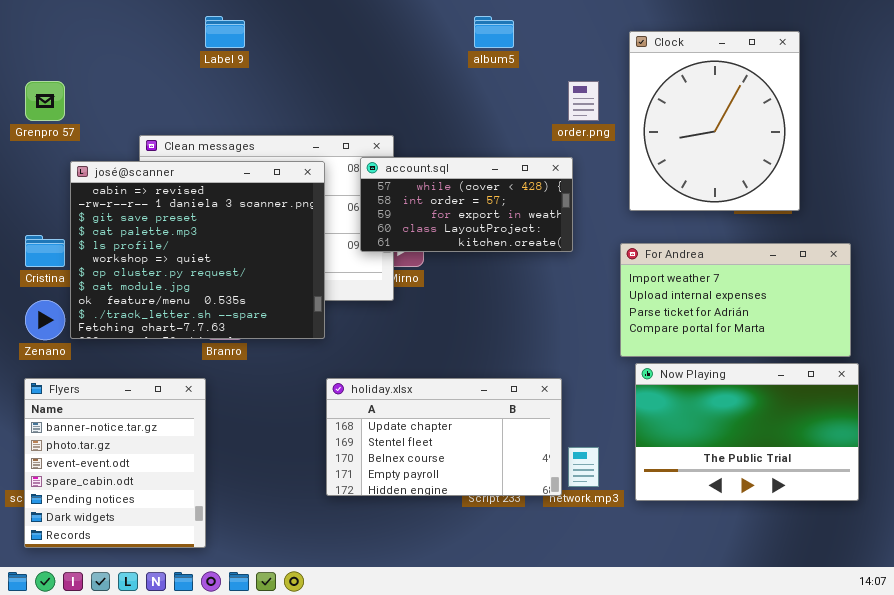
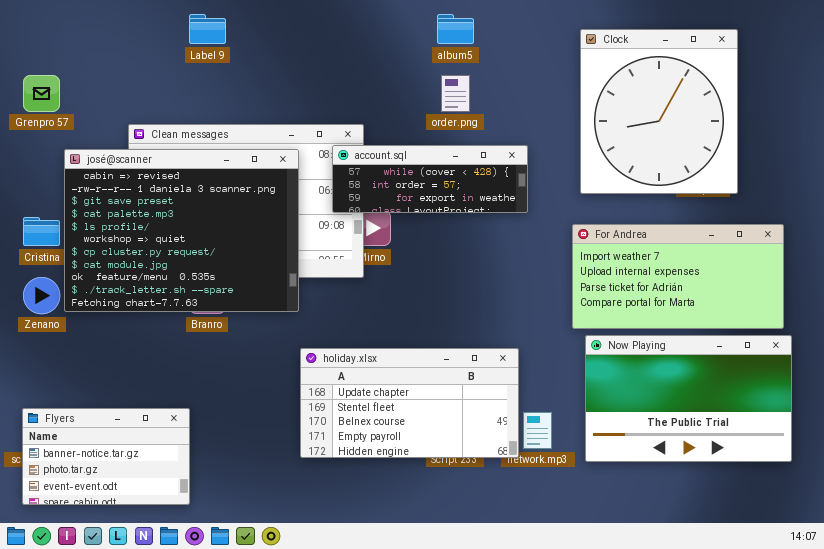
order.png: [568,81,599,121] -> [441,75,470,112], moved
account.sql: [360,157,573,252] -> [332,145,528,213], resized
Flyers: [24,378,206,548] -> [22,408,190,505], resized

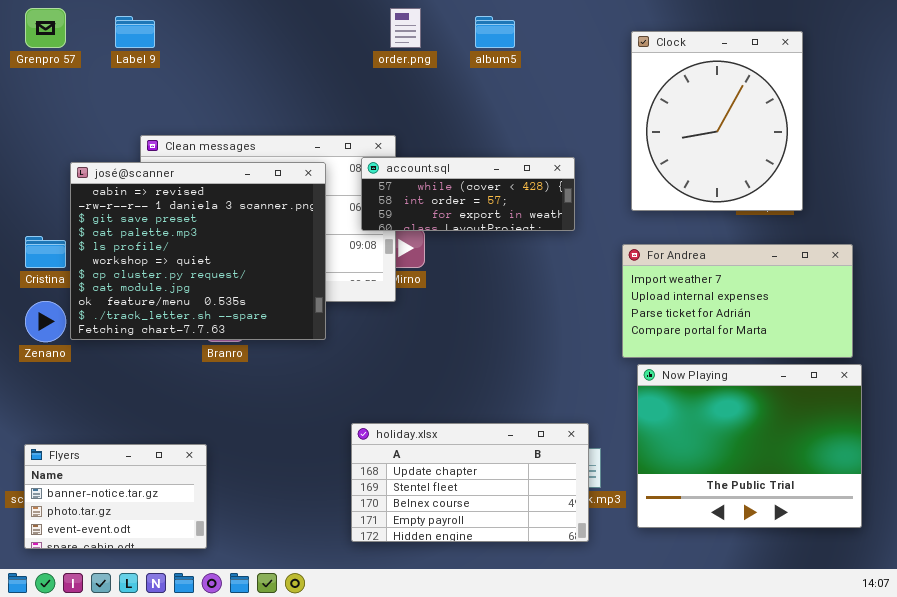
Label 9: [189,14,226,44] -> [115,16,155,48], moved
Grenpro 57: [23,75,60,112] -> [25,8,66,48], moved
order.png: [441,75,470,112] -> [390,8,421,48], moved
Now Playing: [585,335,792,462] -> [637,364,862,528], resized
holiday.xlsx: [300,348,519,458] -> [351,423,589,542], moved

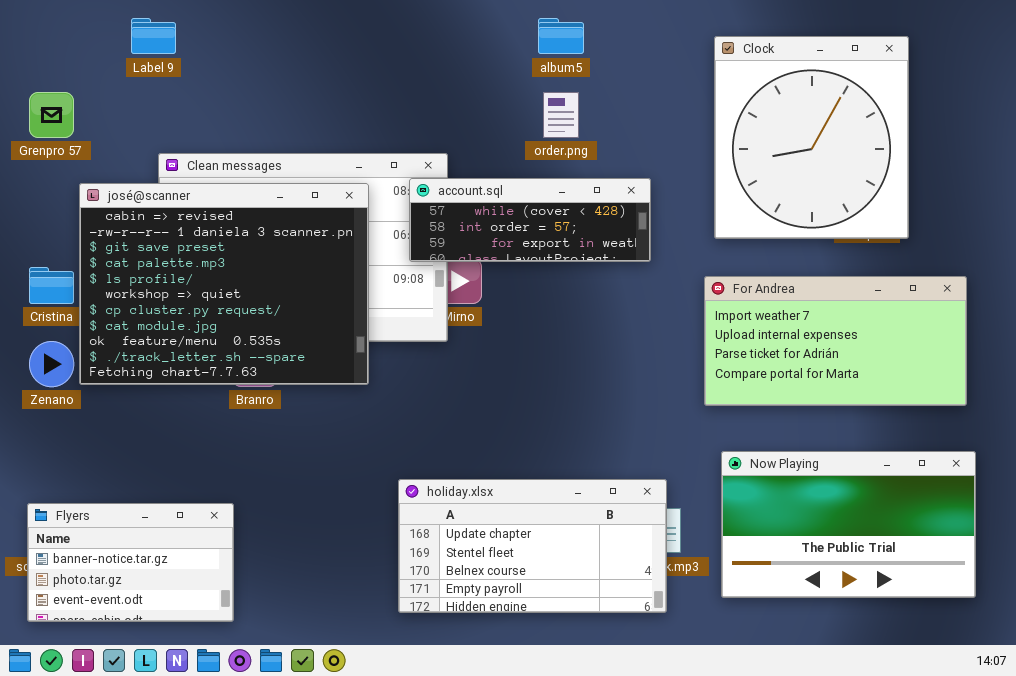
Grenpro 57: [25,8,66,48] -> [29,92,74,138], moved
order.png: [390,8,421,48] -> [543,92,579,138], moved
Now Playing: [637,364,862,528] -> [721,451,976,598], resized

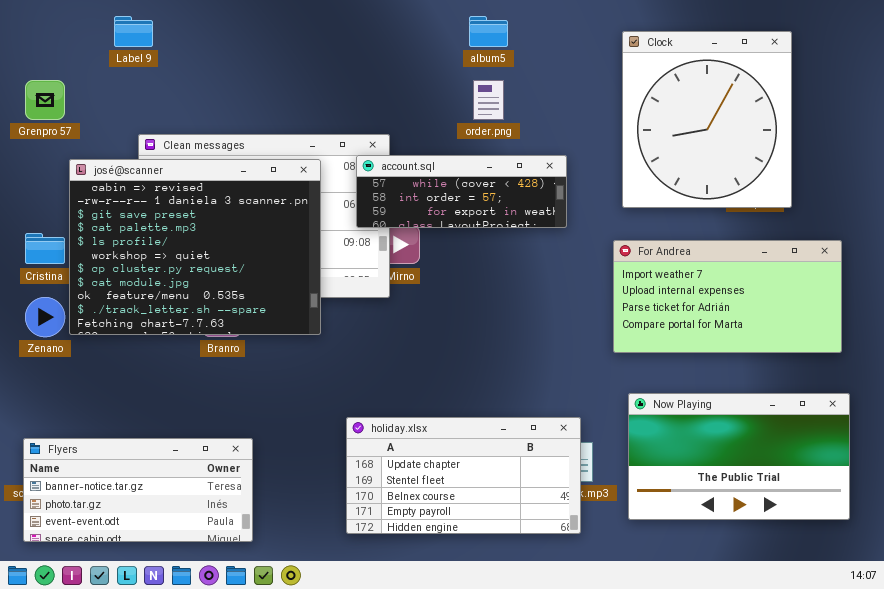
Flyers: [27,503,234,622] -> [23,438,253,542], resized

